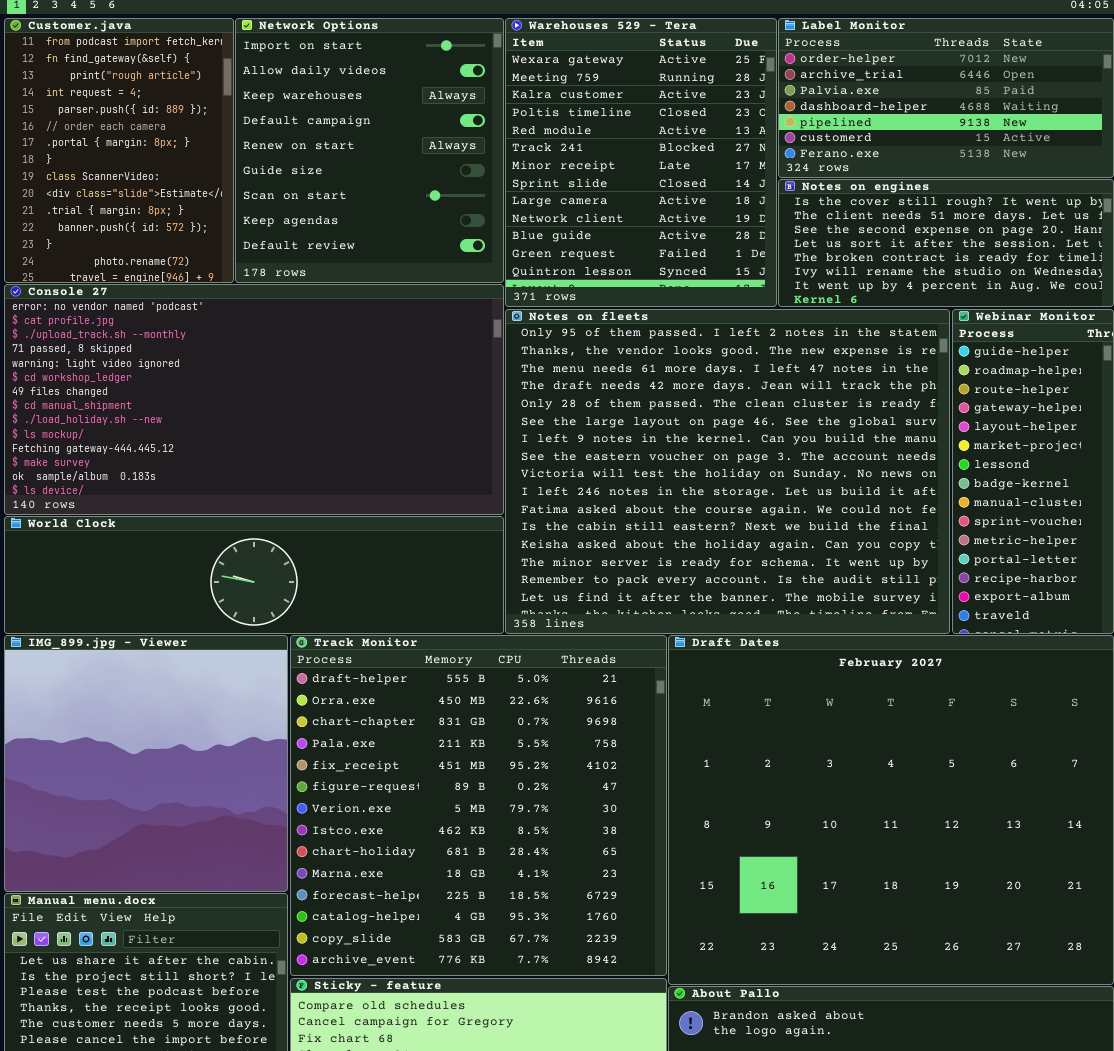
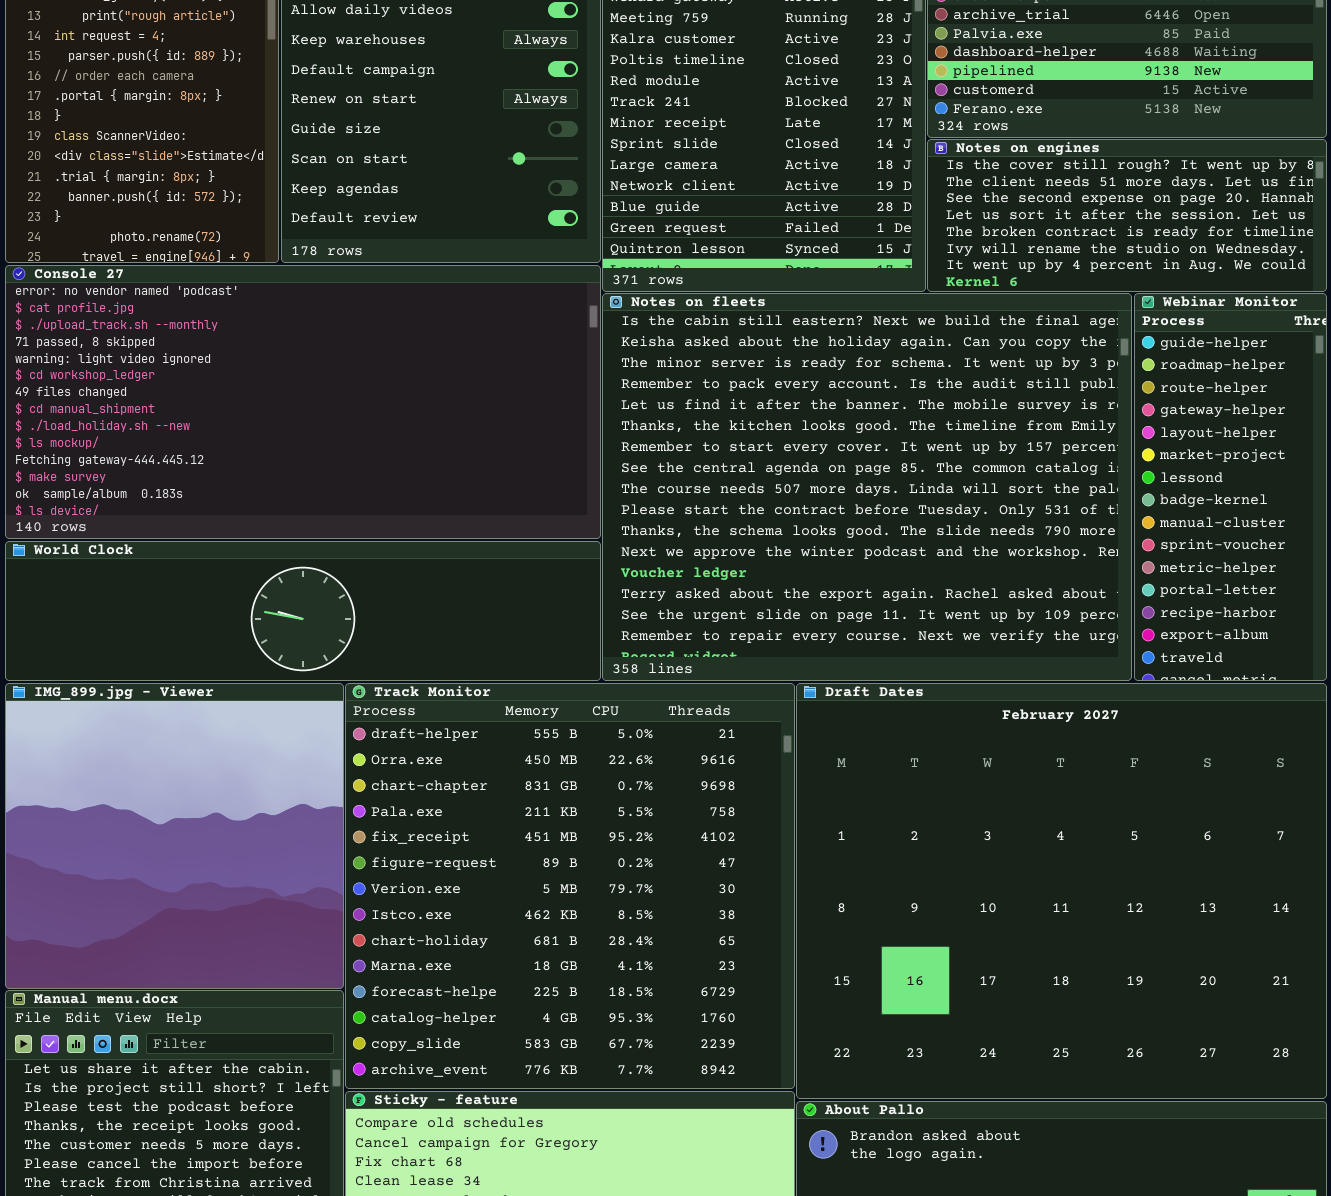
Notes on fleets: [505,309,950,634] -> [602,293,1132,681], scrolled down 11 rows

